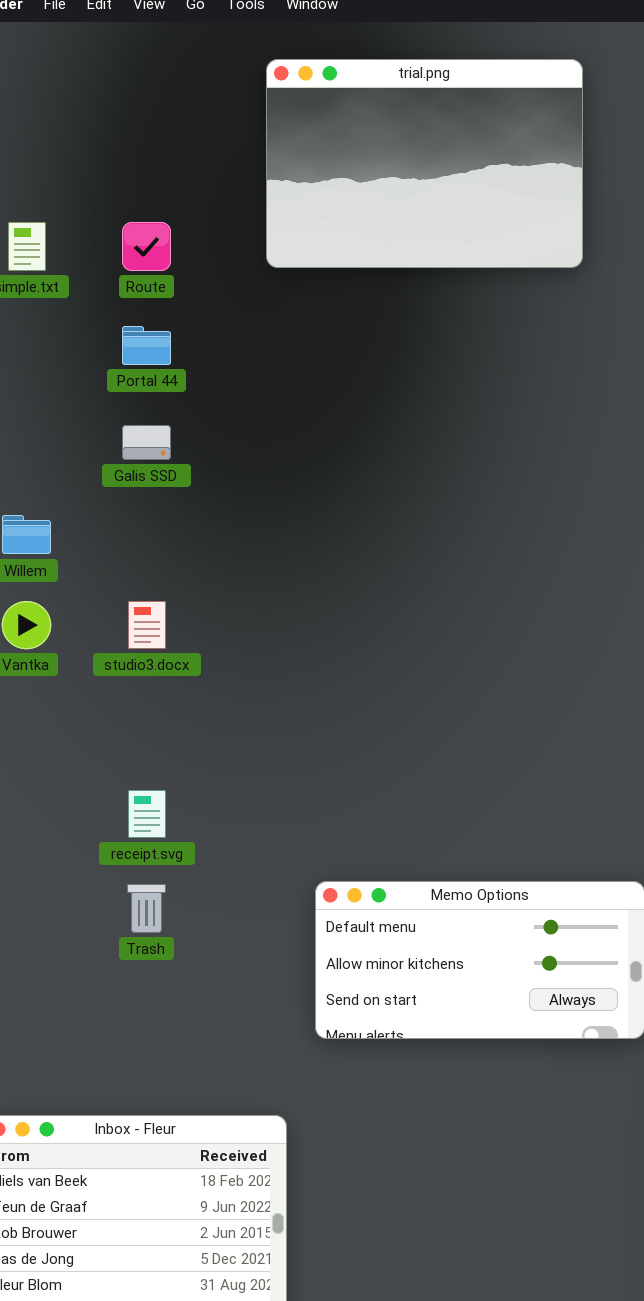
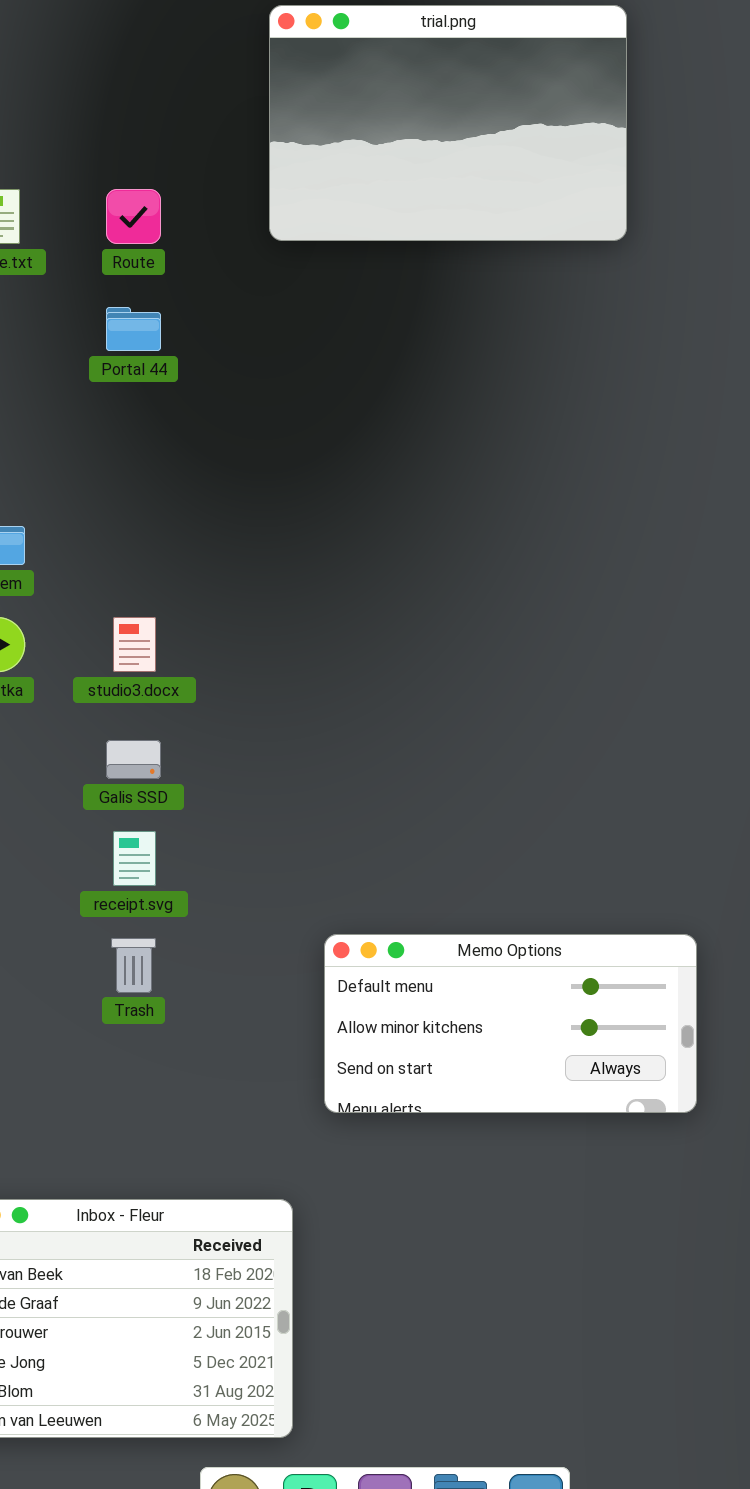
Galis SSD: [122,425,171,460] -> [106,740,161,779], moved

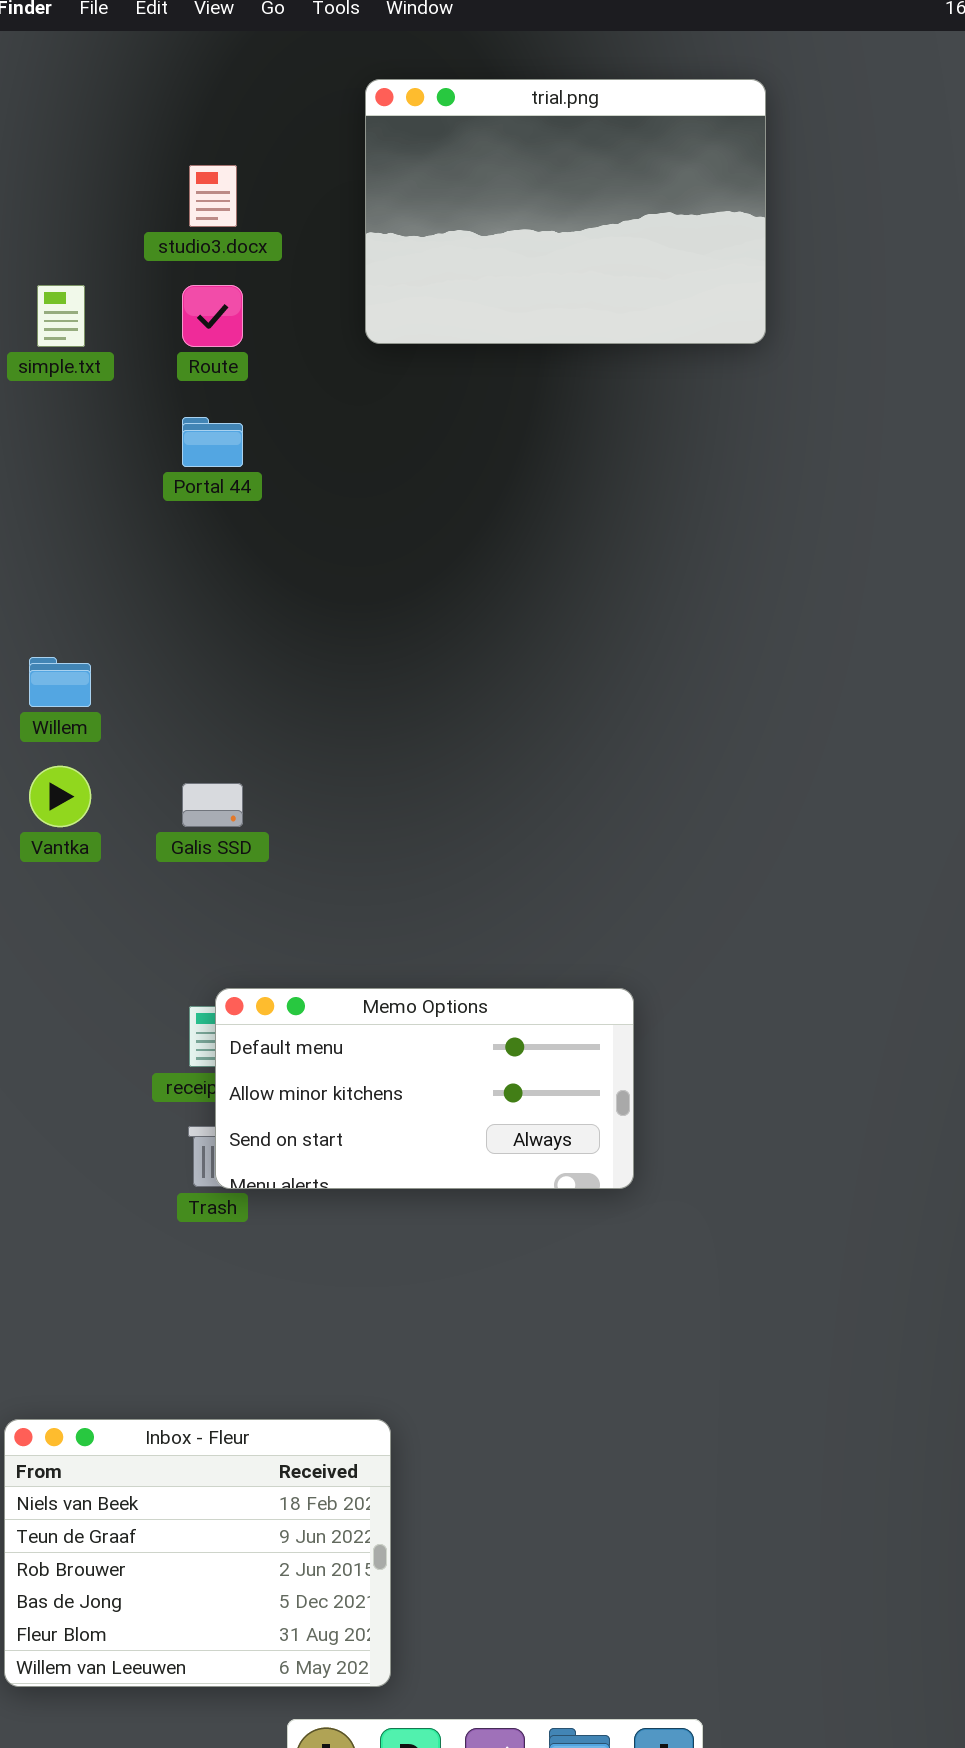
studio3.docx: [113,617,156,672] -> [189,165,237,227], moved
Galis SSD: [106,740,161,779] -> [182,783,243,827], moved
Memo Options: [324,934,697,1113] -> [215,988,634,1189], moved

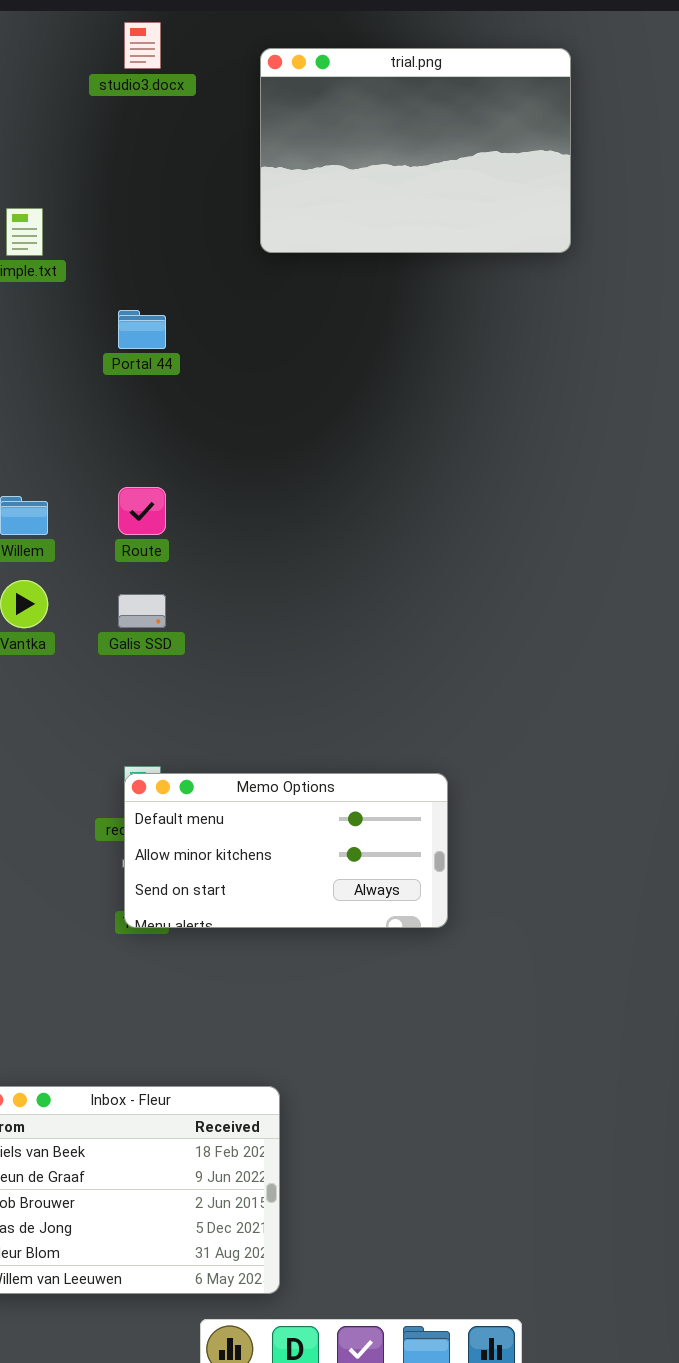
studio3.docx: [189,165,237,227] -> [124,22,161,69], moved
Route: [182,285,243,347] -> [118,487,166,535], moved
Memo Options: [215,988,634,1189] -> [124,773,448,928], moved

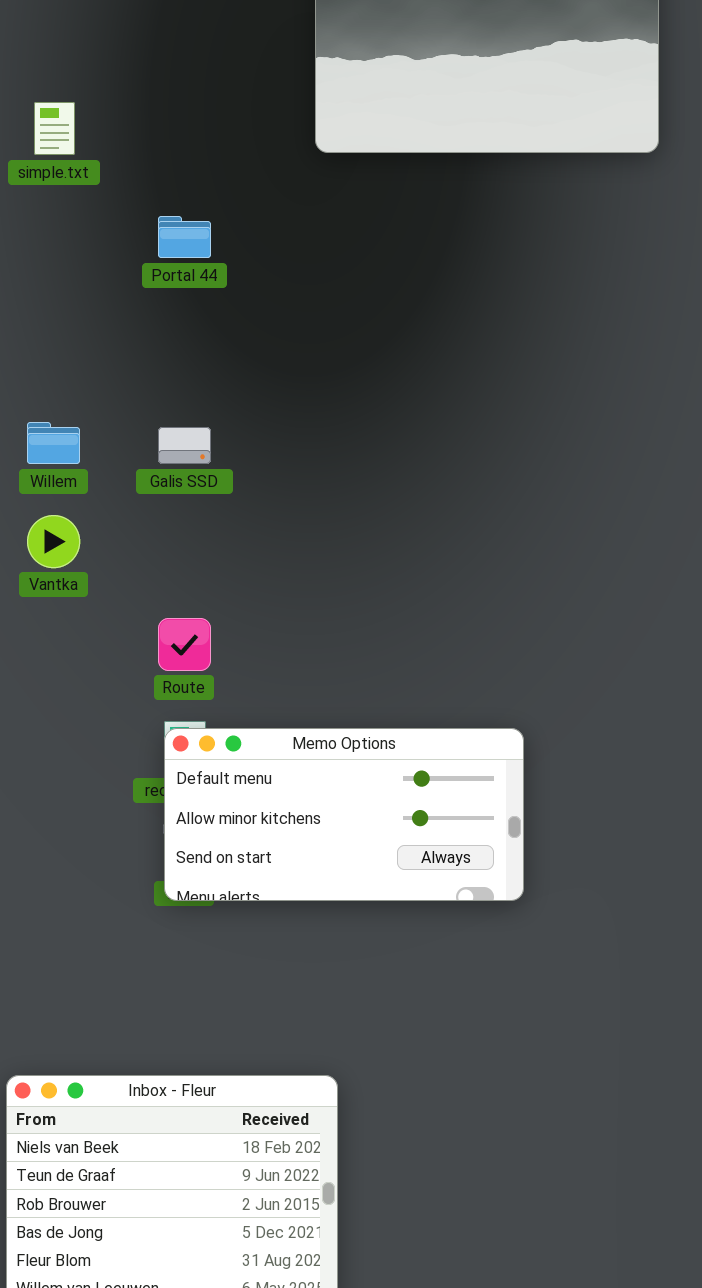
Route: [118,487,166,535] -> [158,618,211,671], moved
Galis SSD: [118,594,166,628] -> [158,427,211,464], moved

